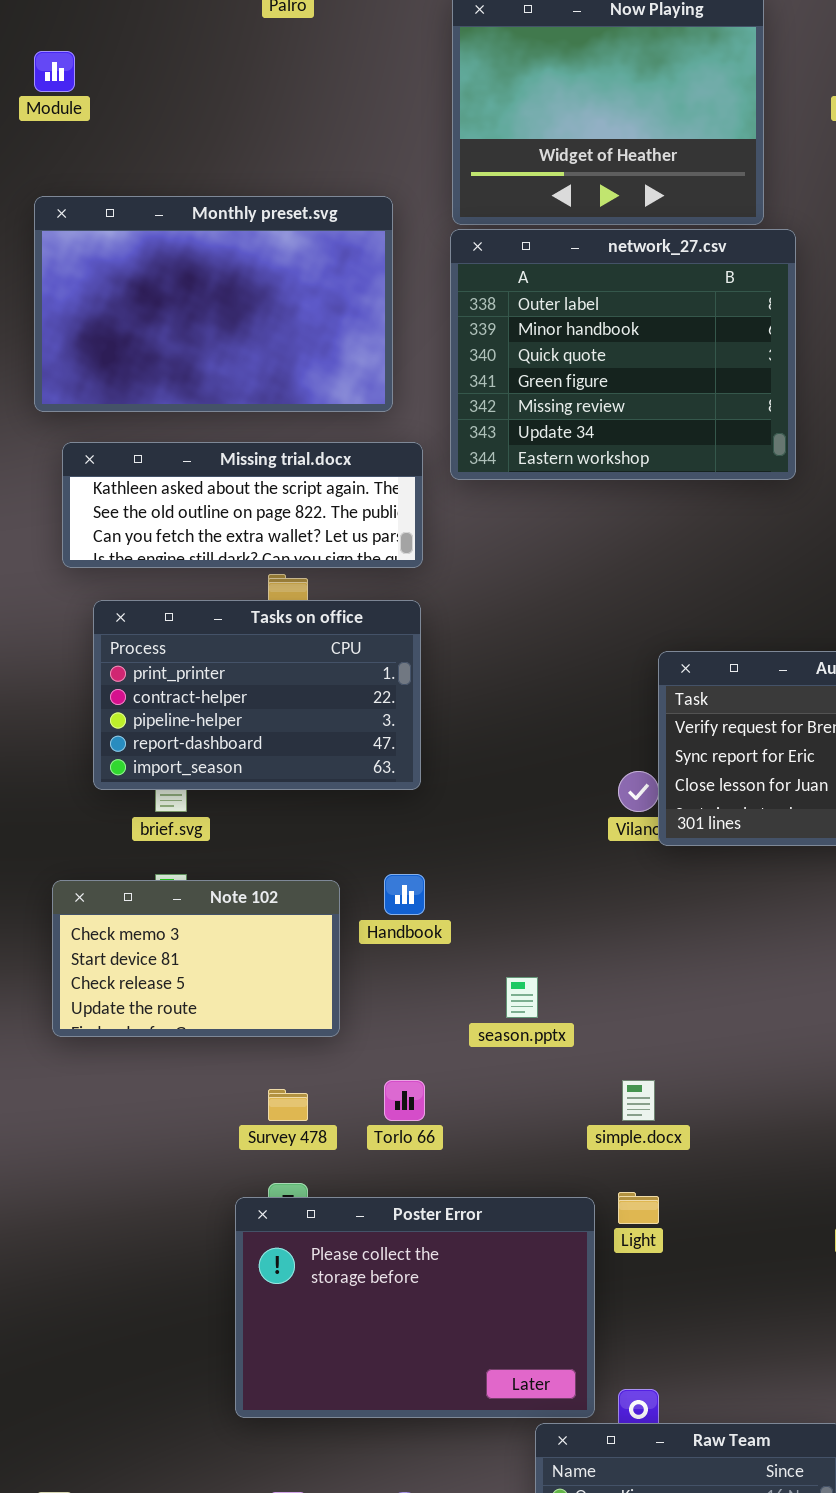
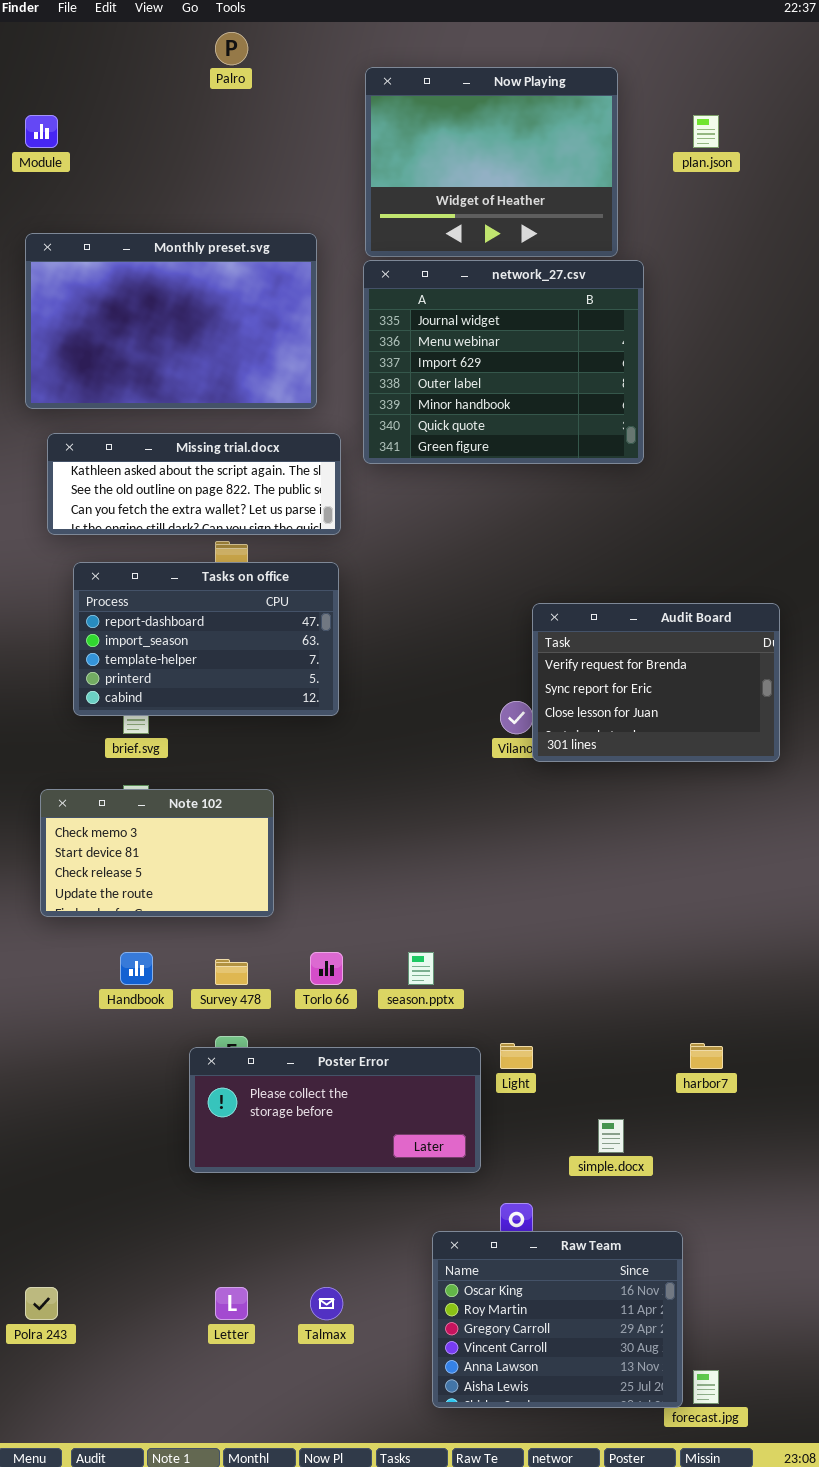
network_27.csv: [450,229,796,480] -> [363,260,644,464], scrolled up 3 rows
Tasks on office: [93,600,421,790] -> [73,562,339,716], scrolled down 3 rows
Handbook: [384,874,425,915] -> [120,952,153,985], moved
season.pptx: [506,977,538,1018] -> [408,952,434,985], moved
simple.docx: [622,1080,655,1121] -> [598,1119,624,1153], moved
Poster Error: [235,1197,595,1418] -> [189,1047,481,1173], resized

